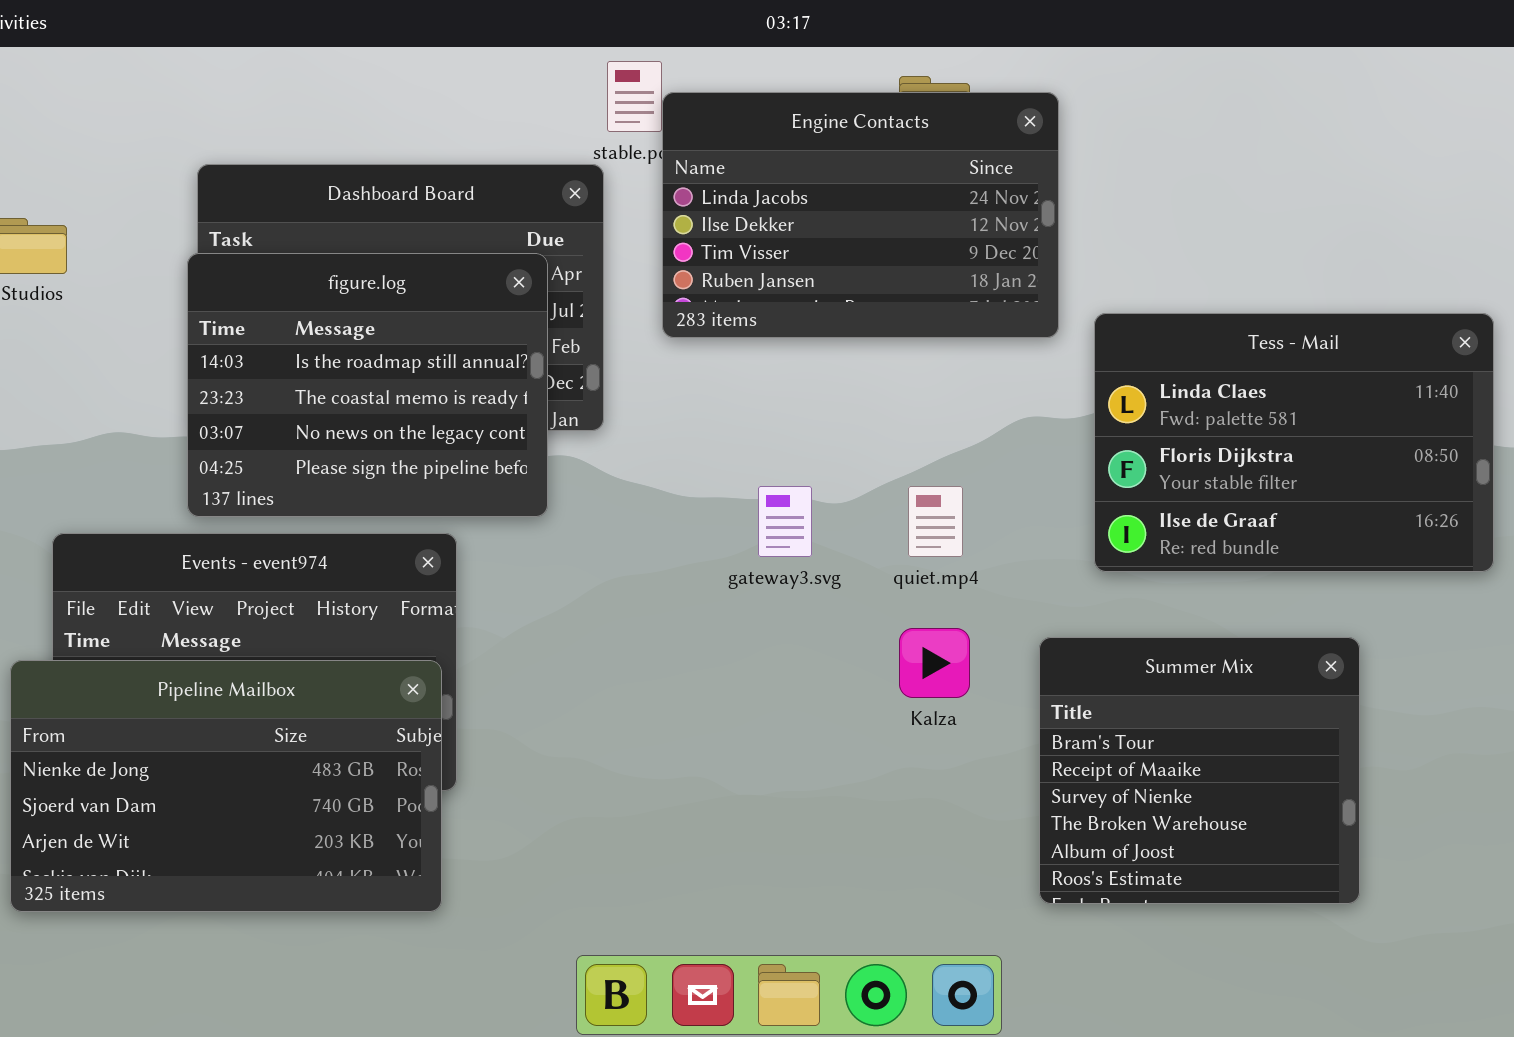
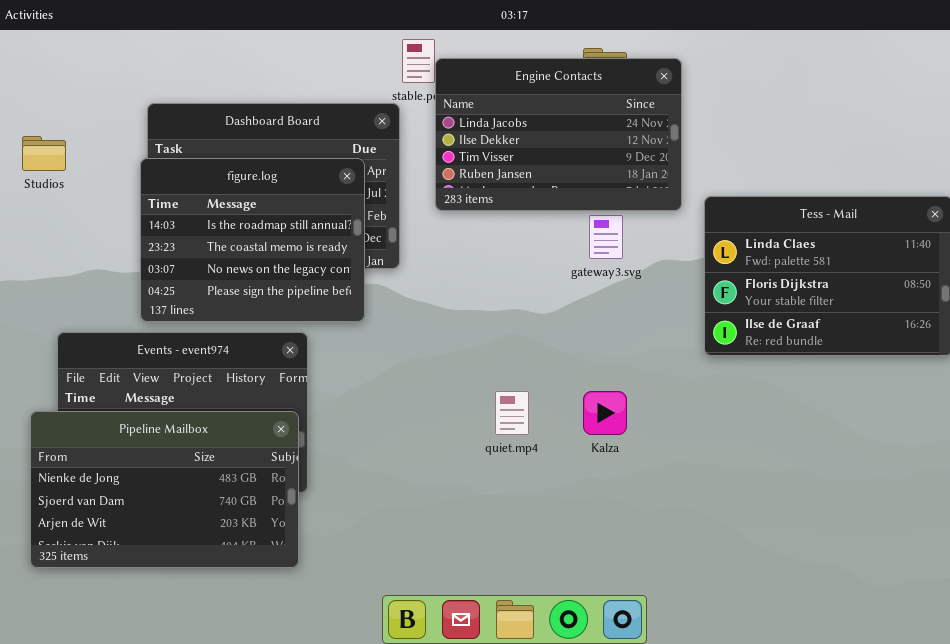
gateway3.svg: [758,486,812,557] -> [589,215,623,259], moved
quiet.mp4: [908,486,963,557] -> [495,391,529,435], moved
Summer Mix: [1039,637,1360,904] -> none, closed

